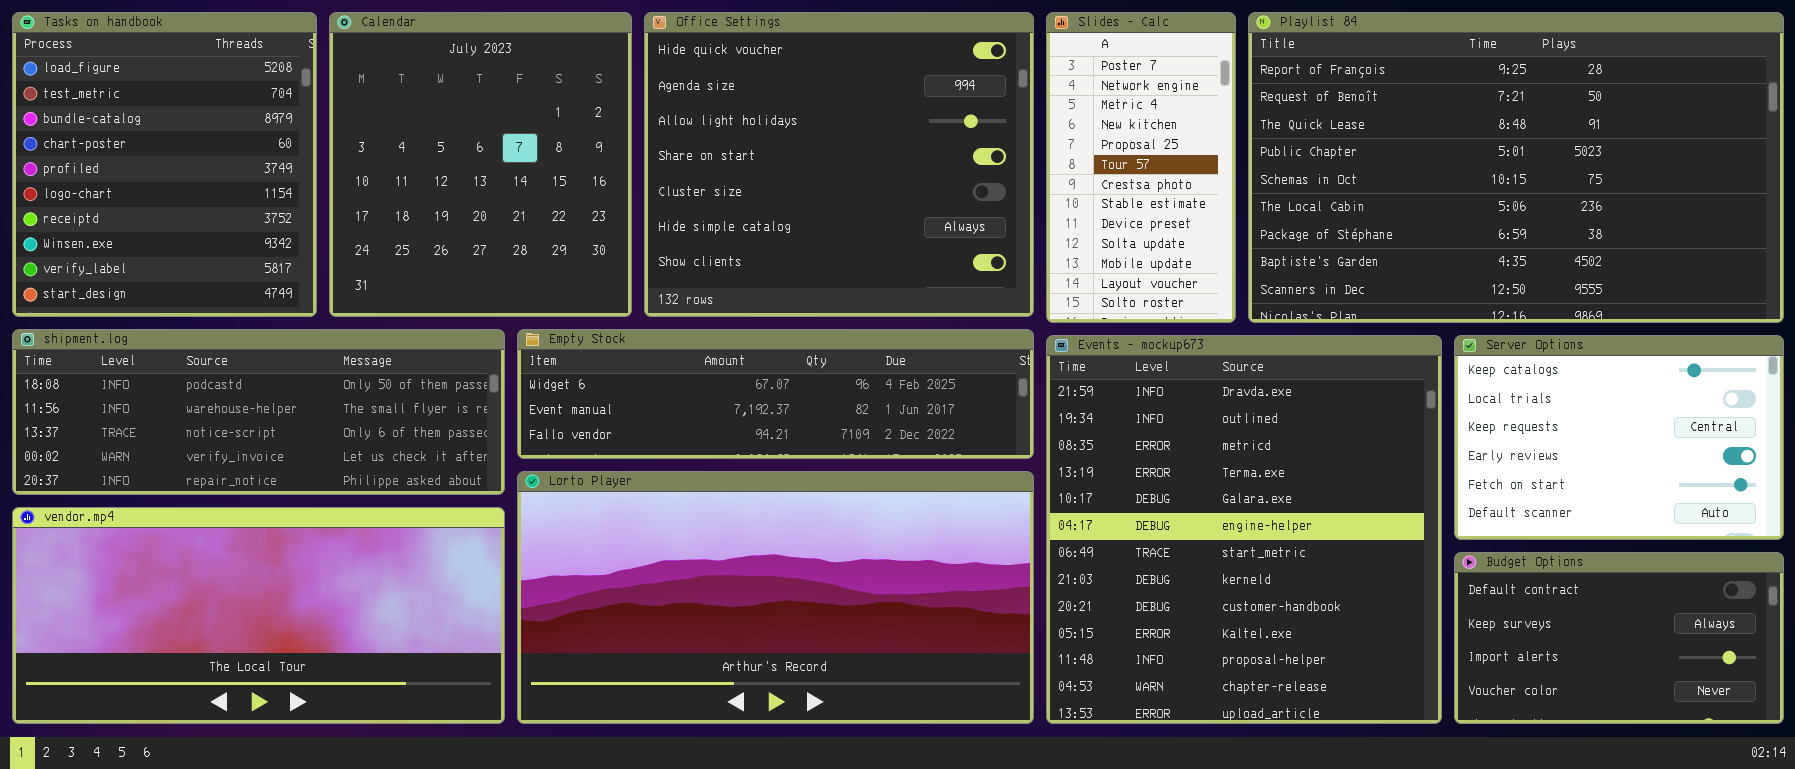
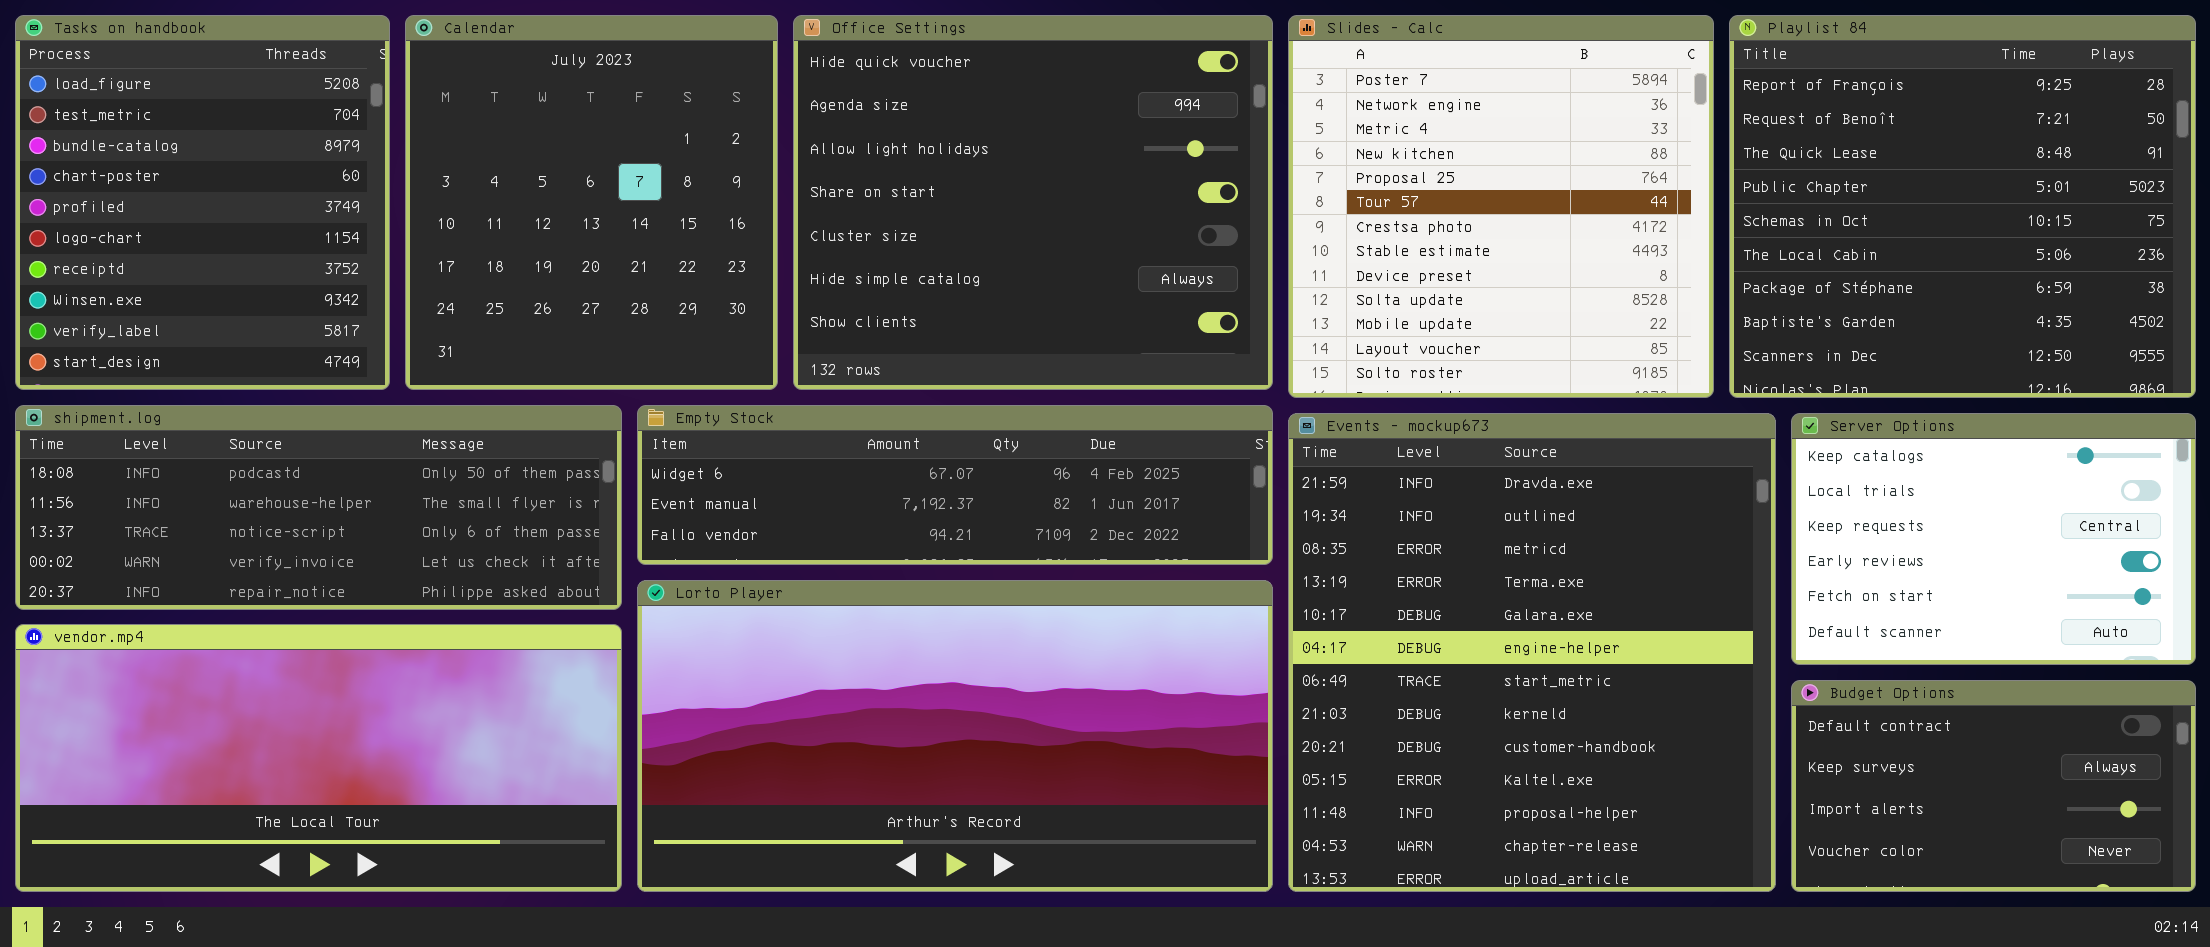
Slides - Calc: [1046,12,1236,323] -> [1288,15,1714,398], resized
Playlist 84: [1248,12,1784,323] -> [1729,15,2196,398], resized

